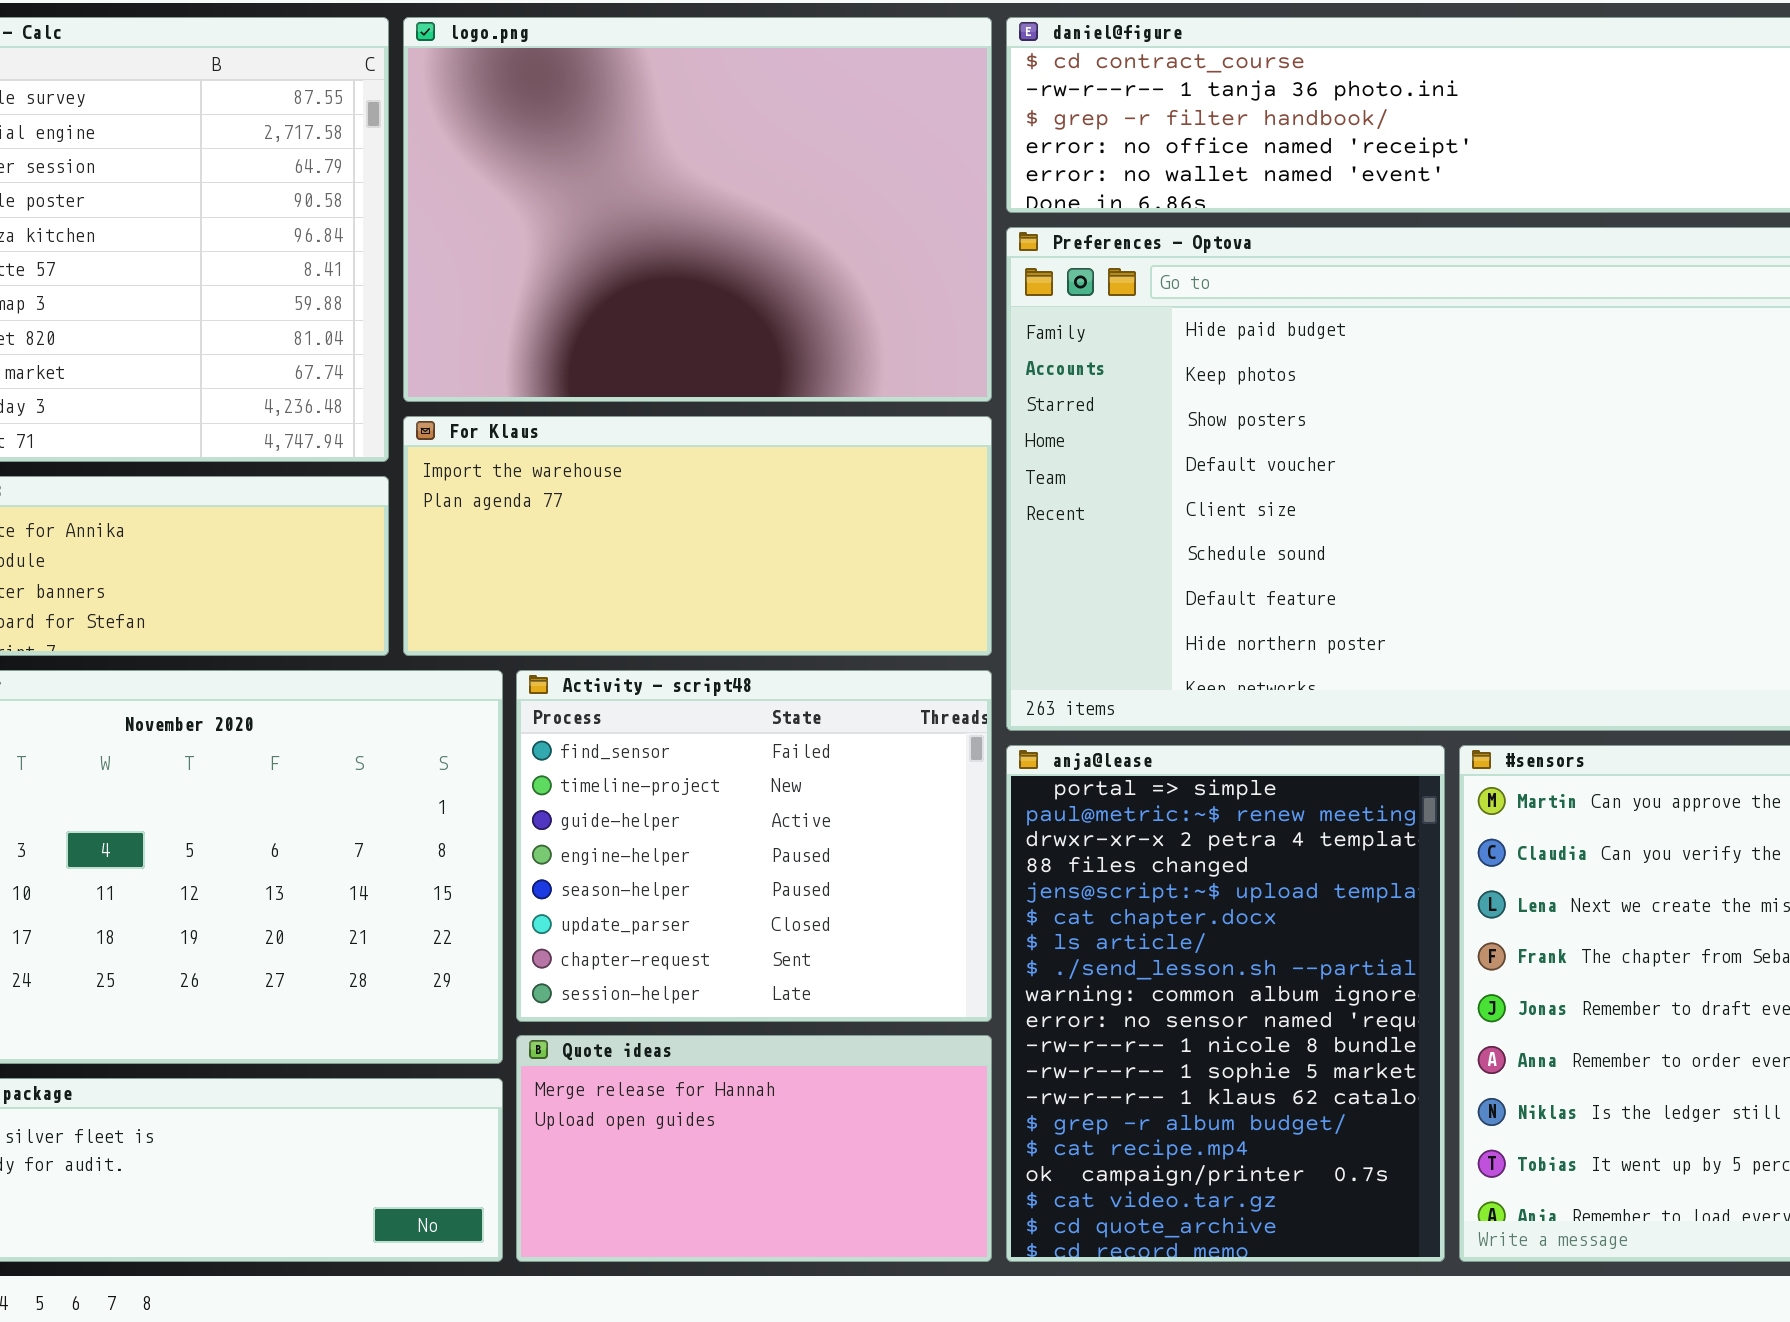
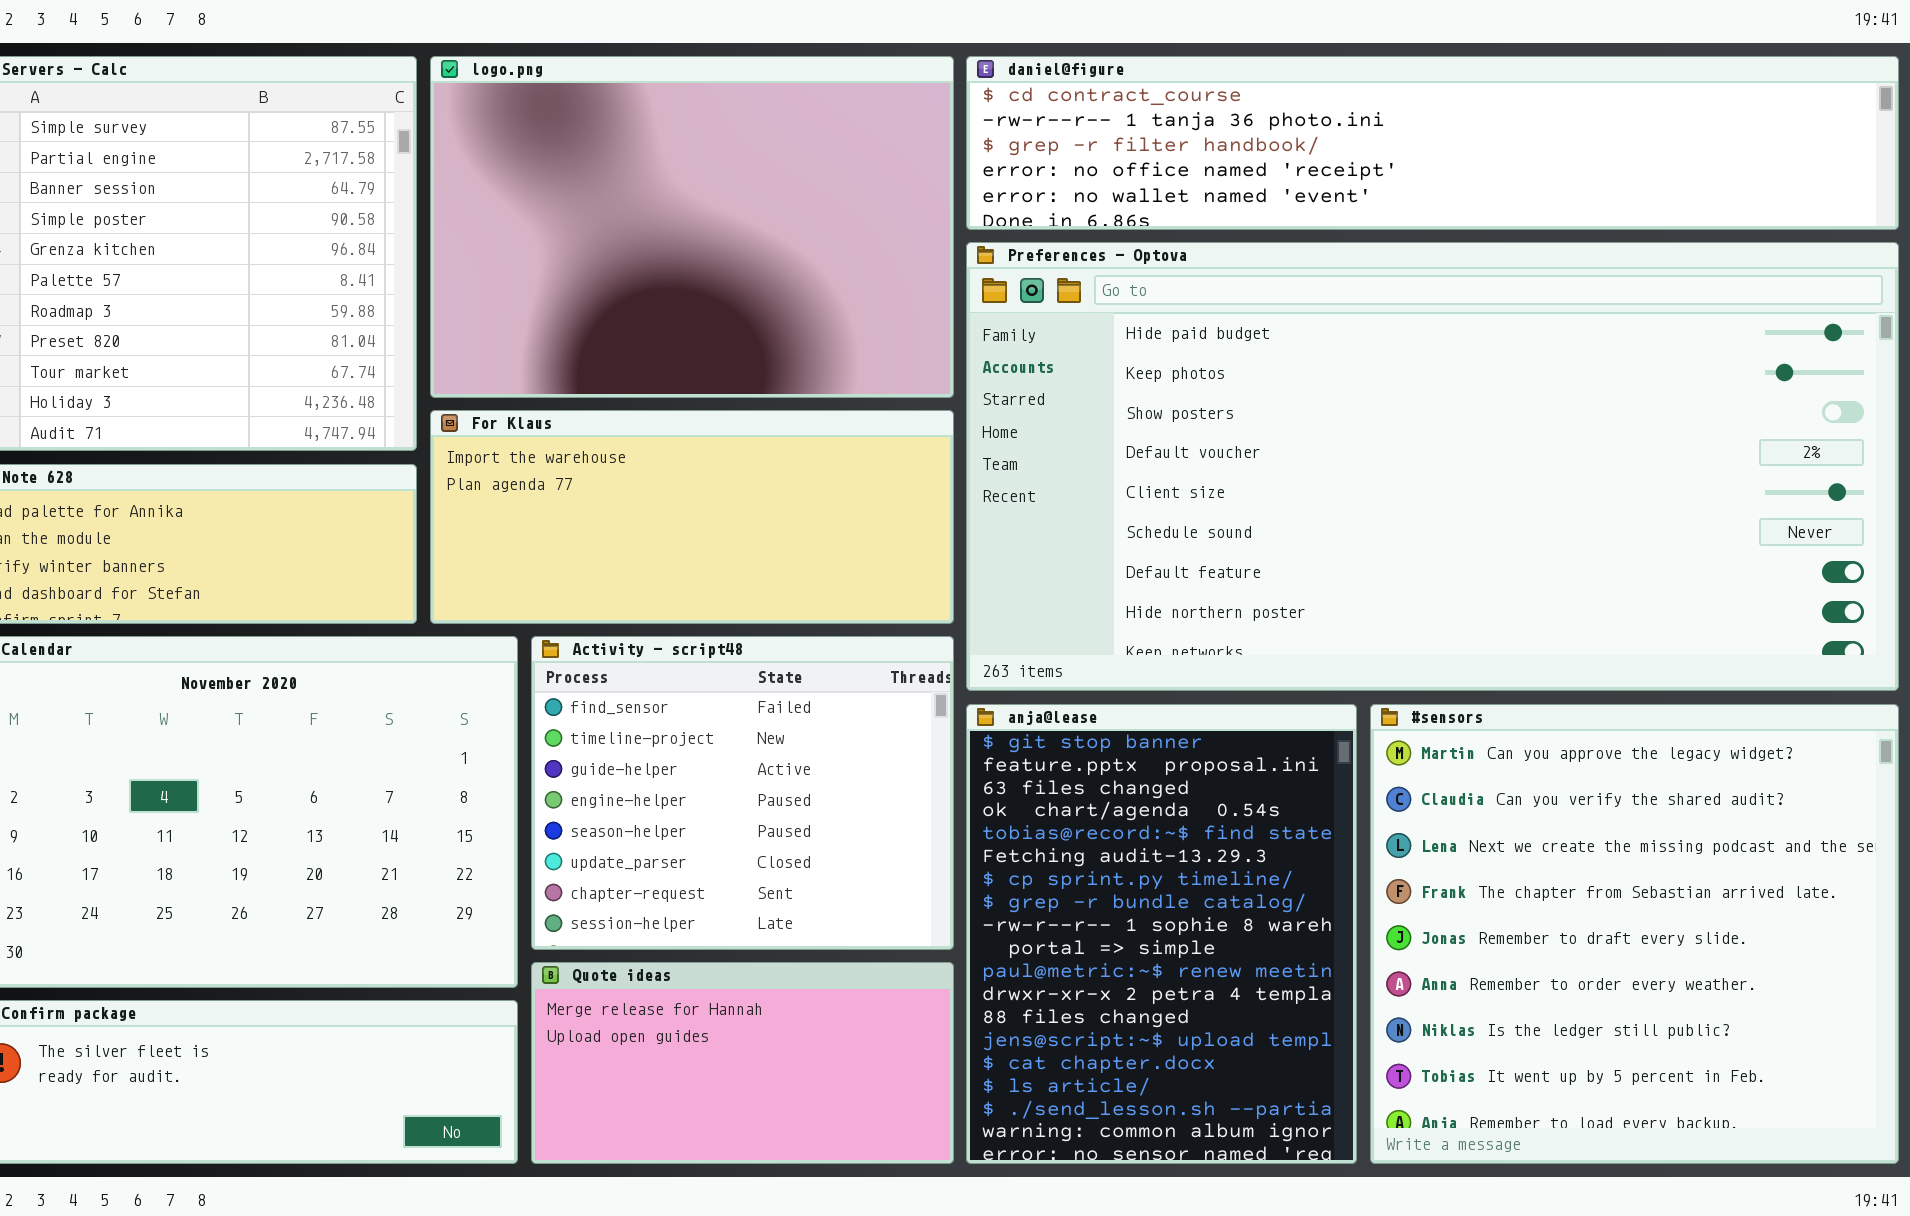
anja@lease: [1006,745,1445,1262] -> [966,704,1357,1164], scrolled up 9 rows

